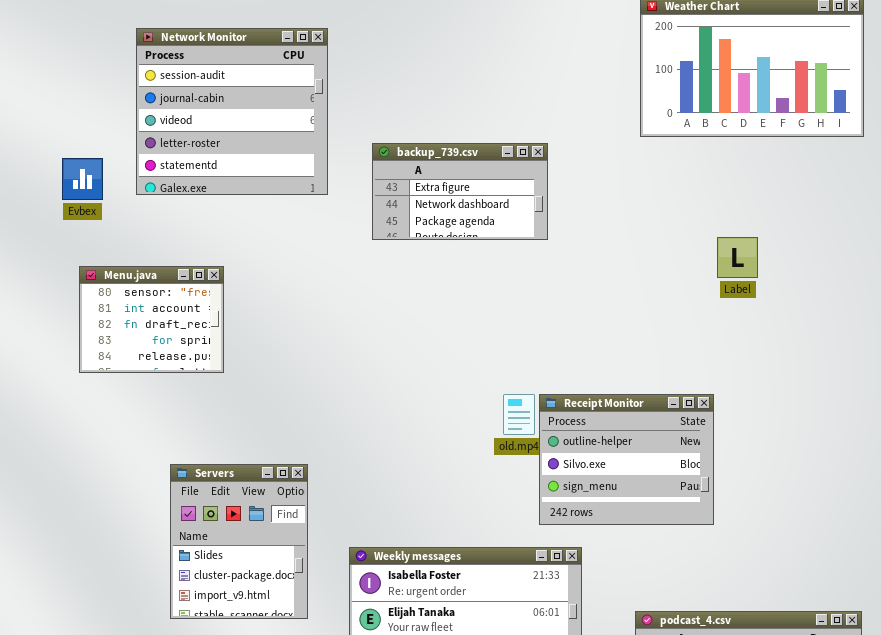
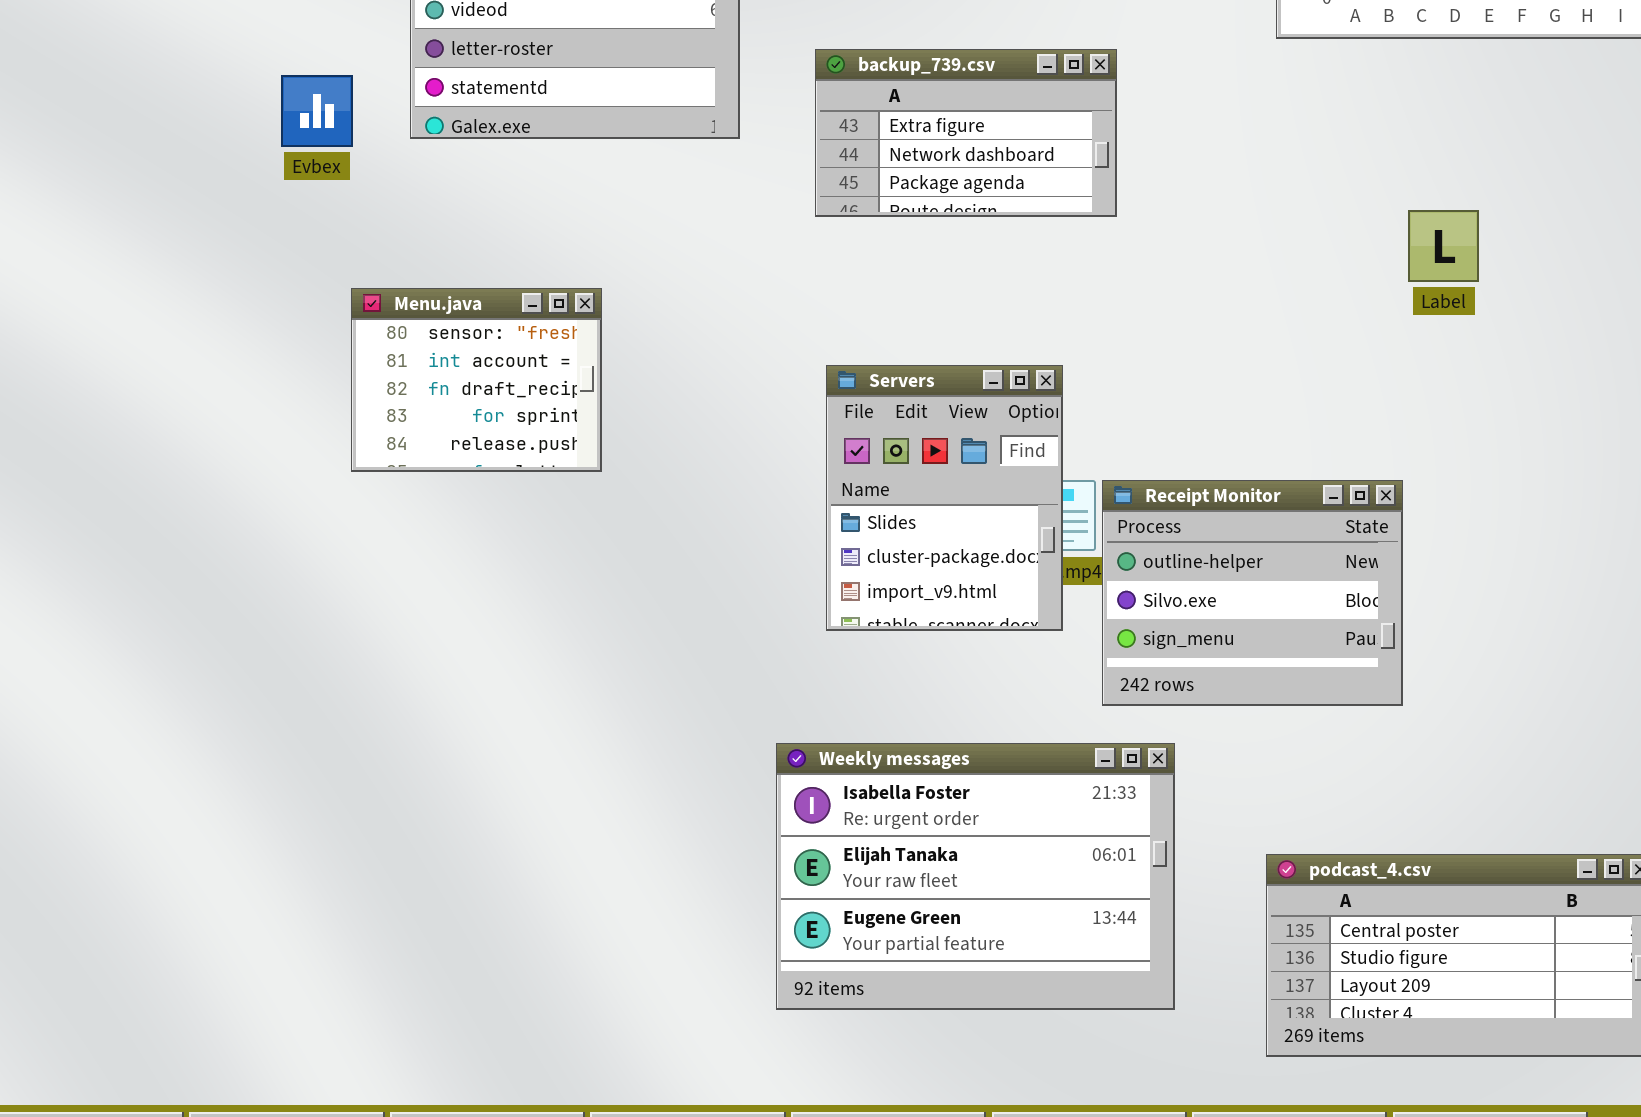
Menu.java: [79,266,224,373] -> [351,288,602,472], moved
Servers: [170,464,308,619] -> [826,365,1063,631], moved

